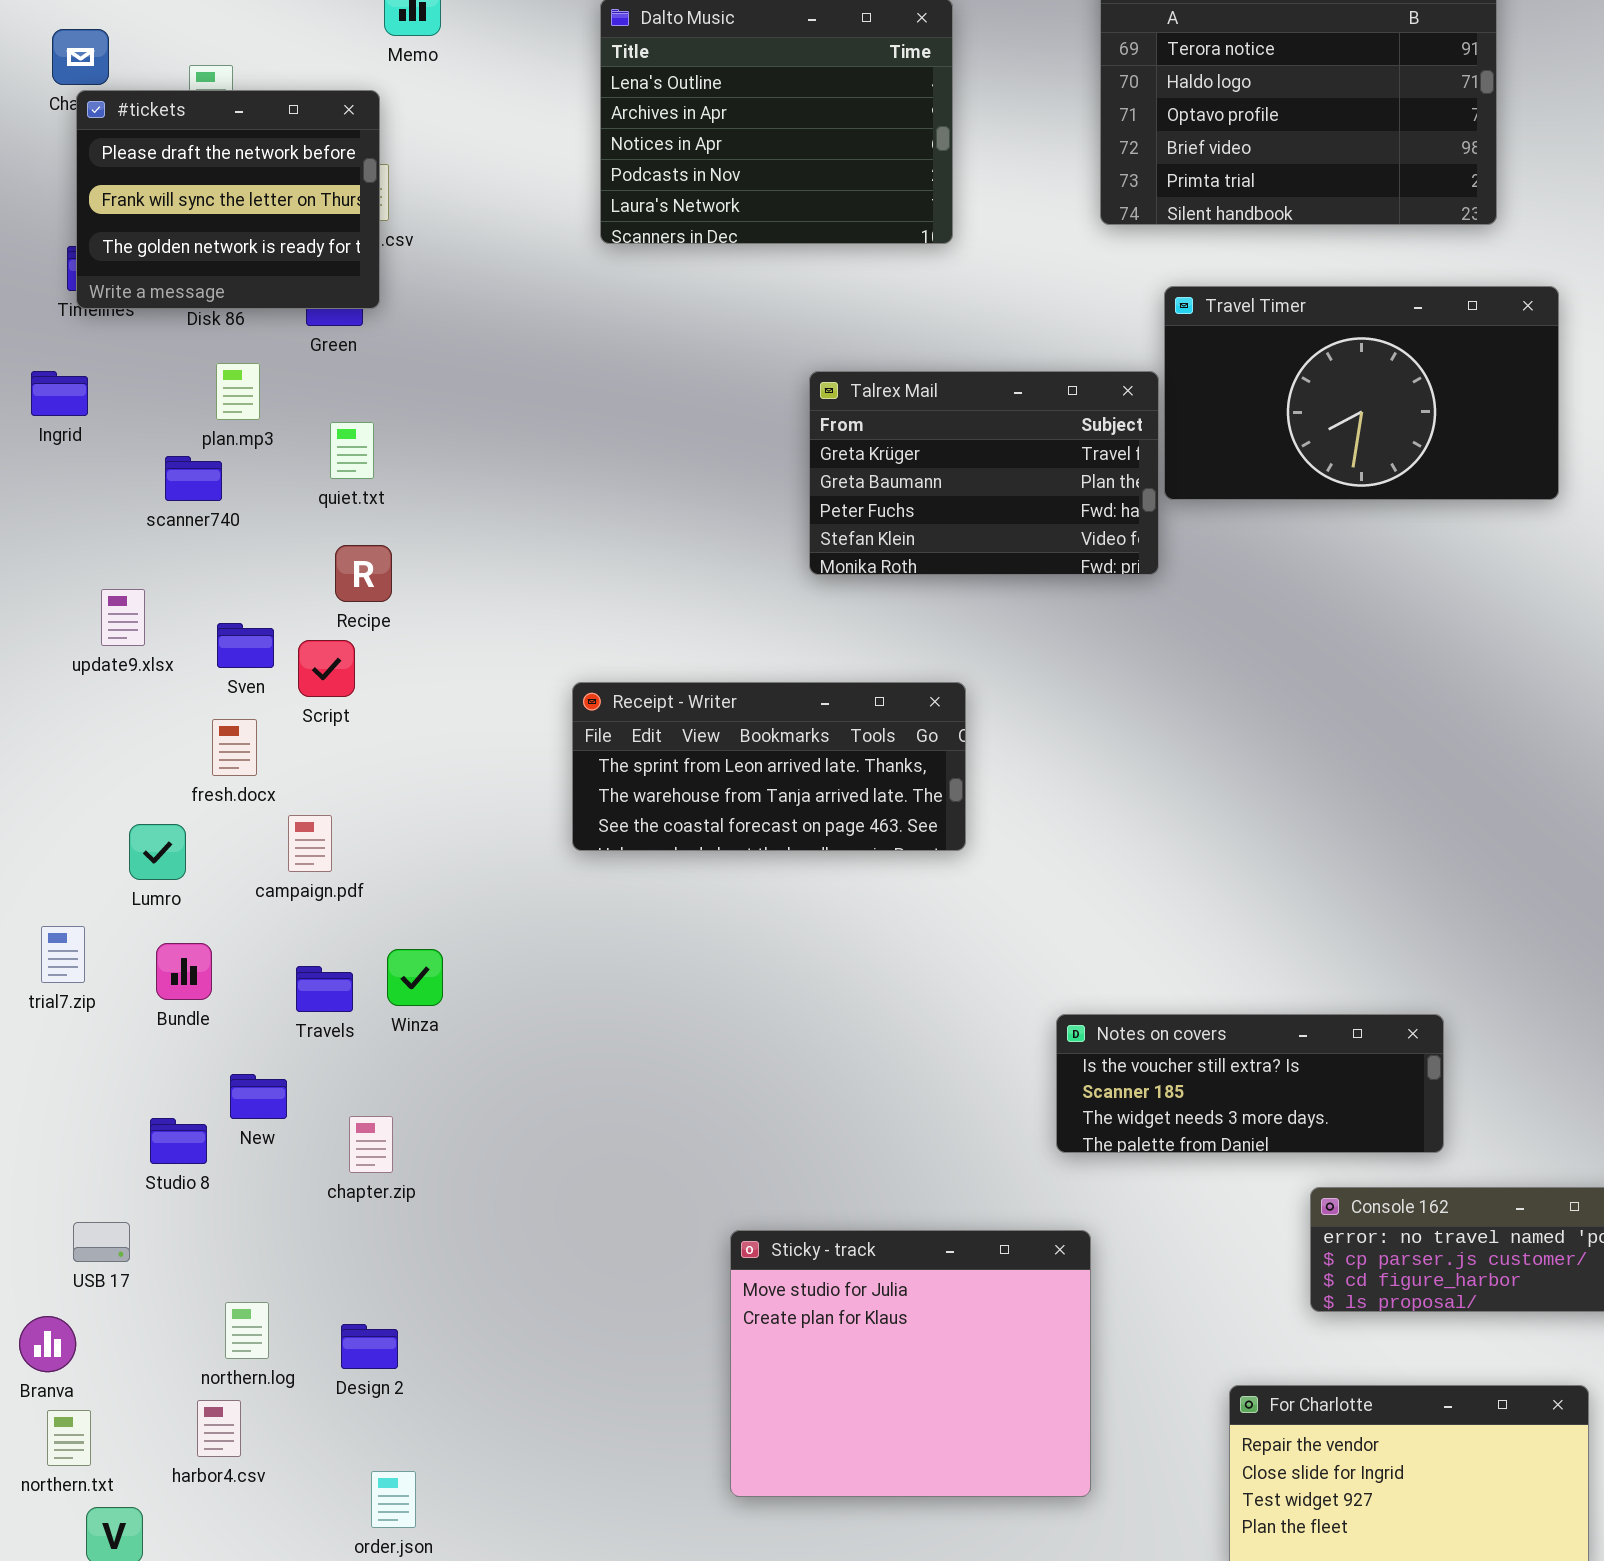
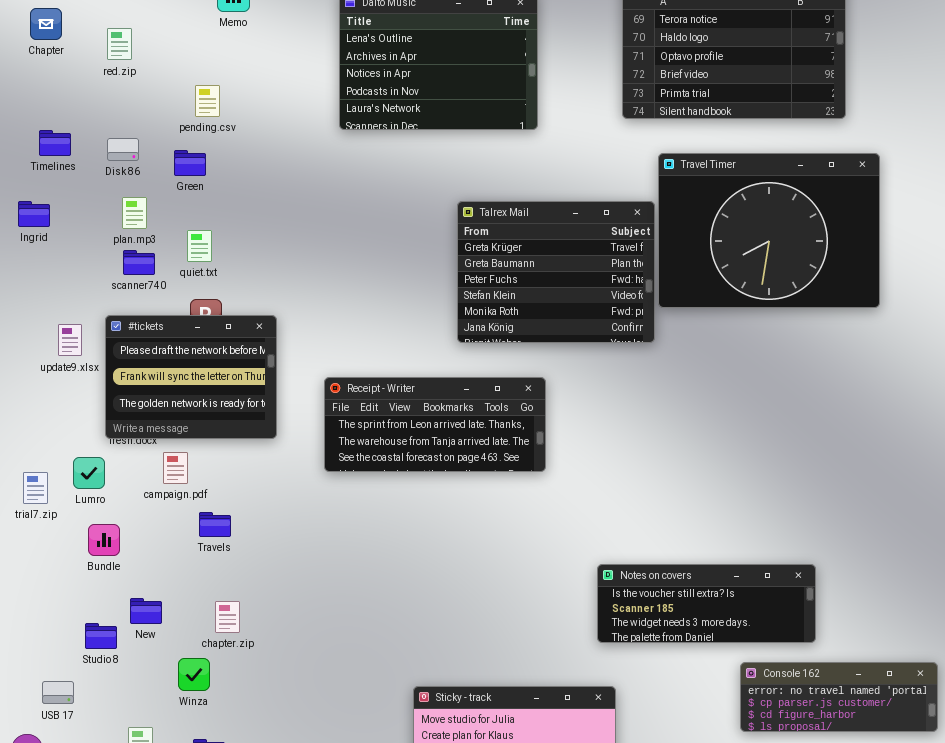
#tickets: [76,90,380,309] -> [105,315,277,439], moved
Travel Timer: [1164,286,1559,500] -> [658,153,880,308], resized
Talrex Mail: [809,371,1159,575] -> [457,201,655,343], resized
scanner740: [165,456,222,501] -> [123,250,155,275], moved
trial7.zip: [41,926,85,983] -> [23,472,48,504], moved
Winza: [387,949,443,1006] -> [178,658,210,691], moved
Travels: [296,966,353,1012] -> [199,512,231,537], moved
chapter.zip: [349,1116,393,1173] -> [215,601,240,633], moved

